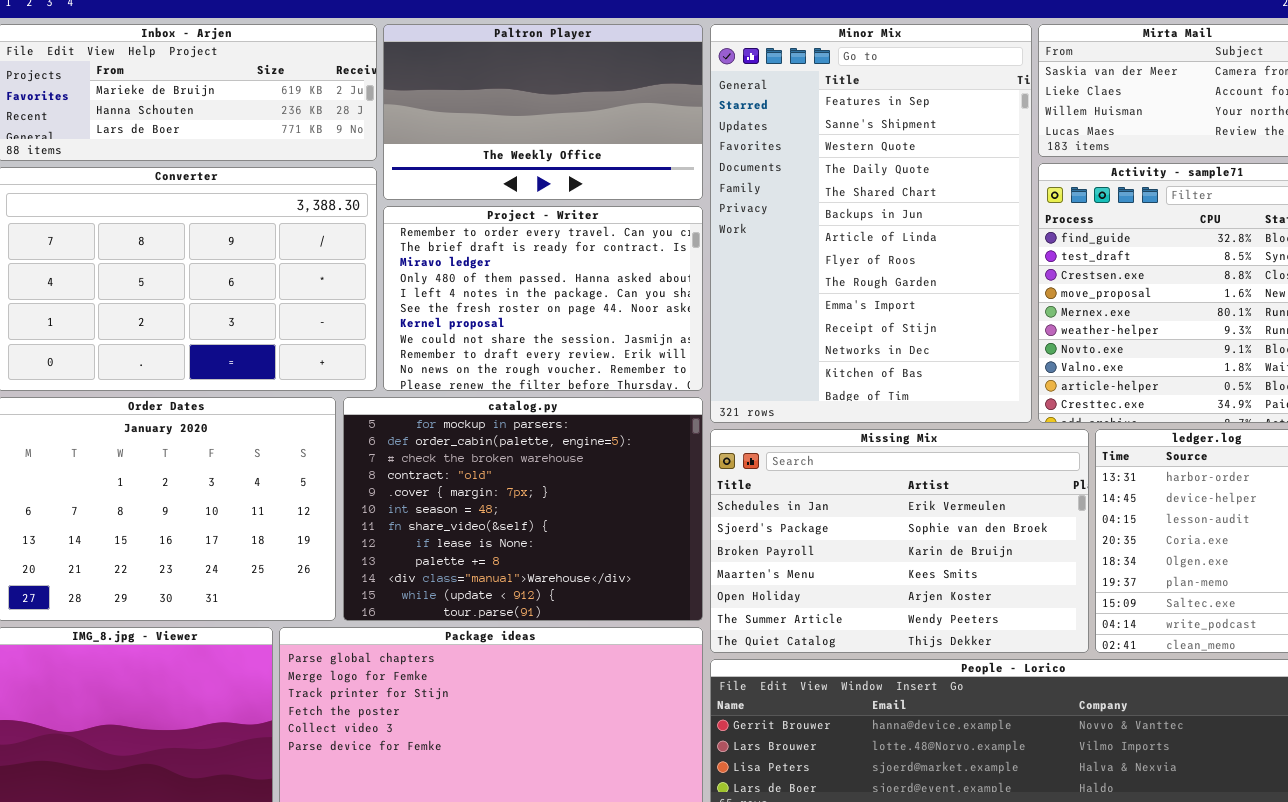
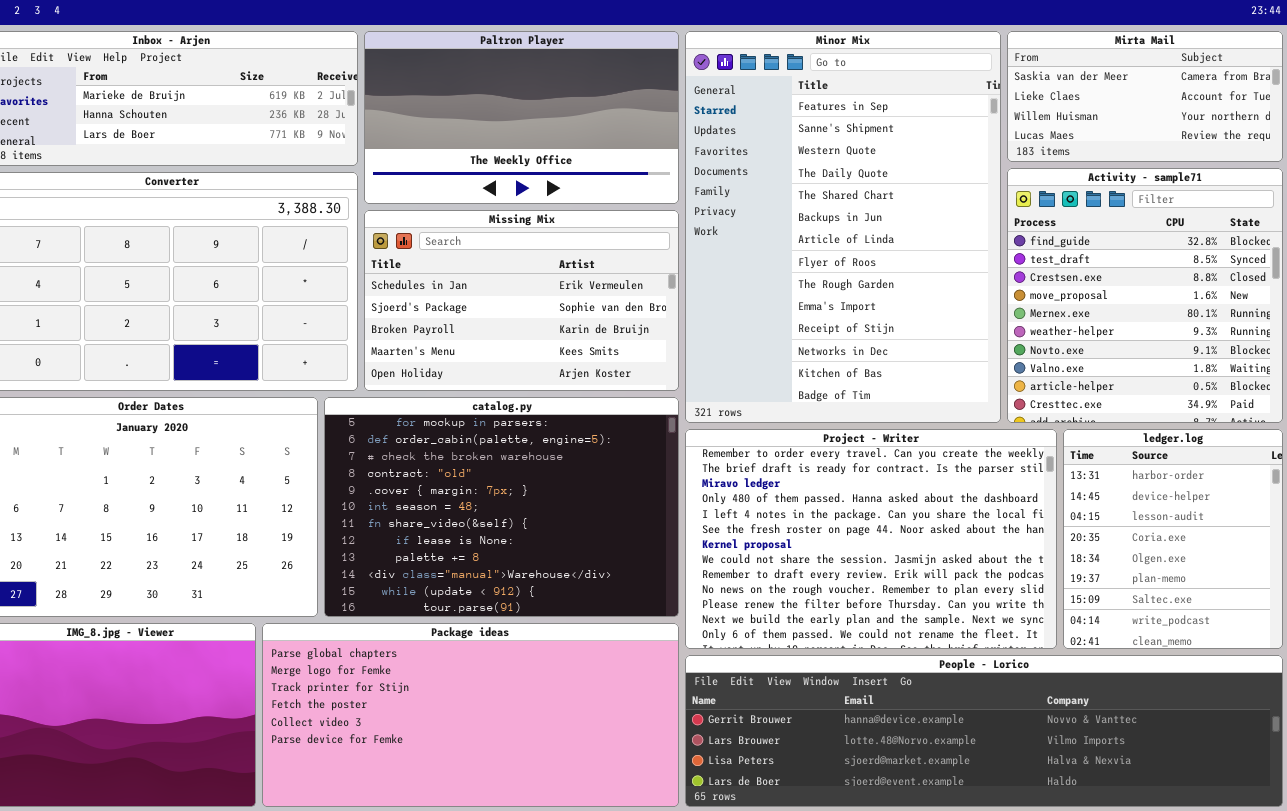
Project - Writer: [383,206,703,391] -> [685,429,1057,649], moved, resized
Missing Mix: [710,429,1089,653] -> [364,210,679,391], moved, resized

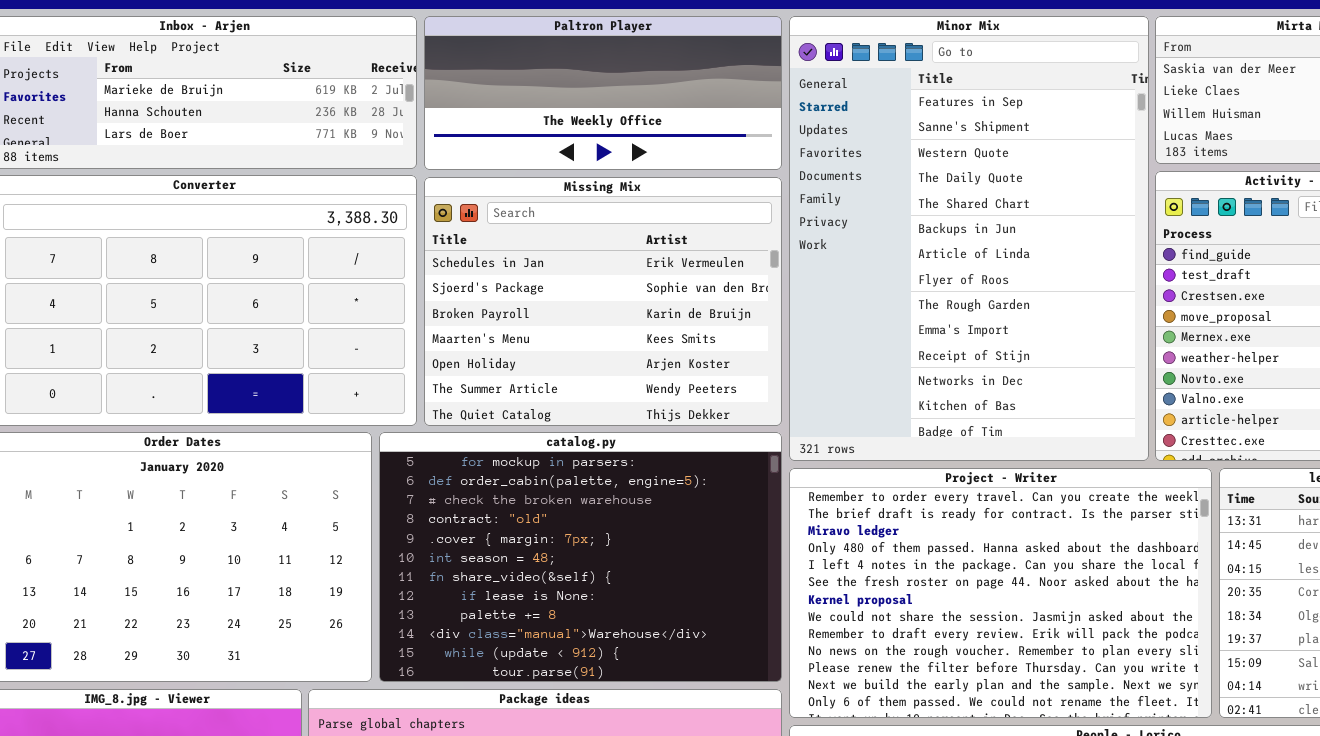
Paltron Player: [364,31,679,204] -> [424,16,782,170], resized
Missing Mix: [364,210,679,391] -> [424,177,782,426], resized

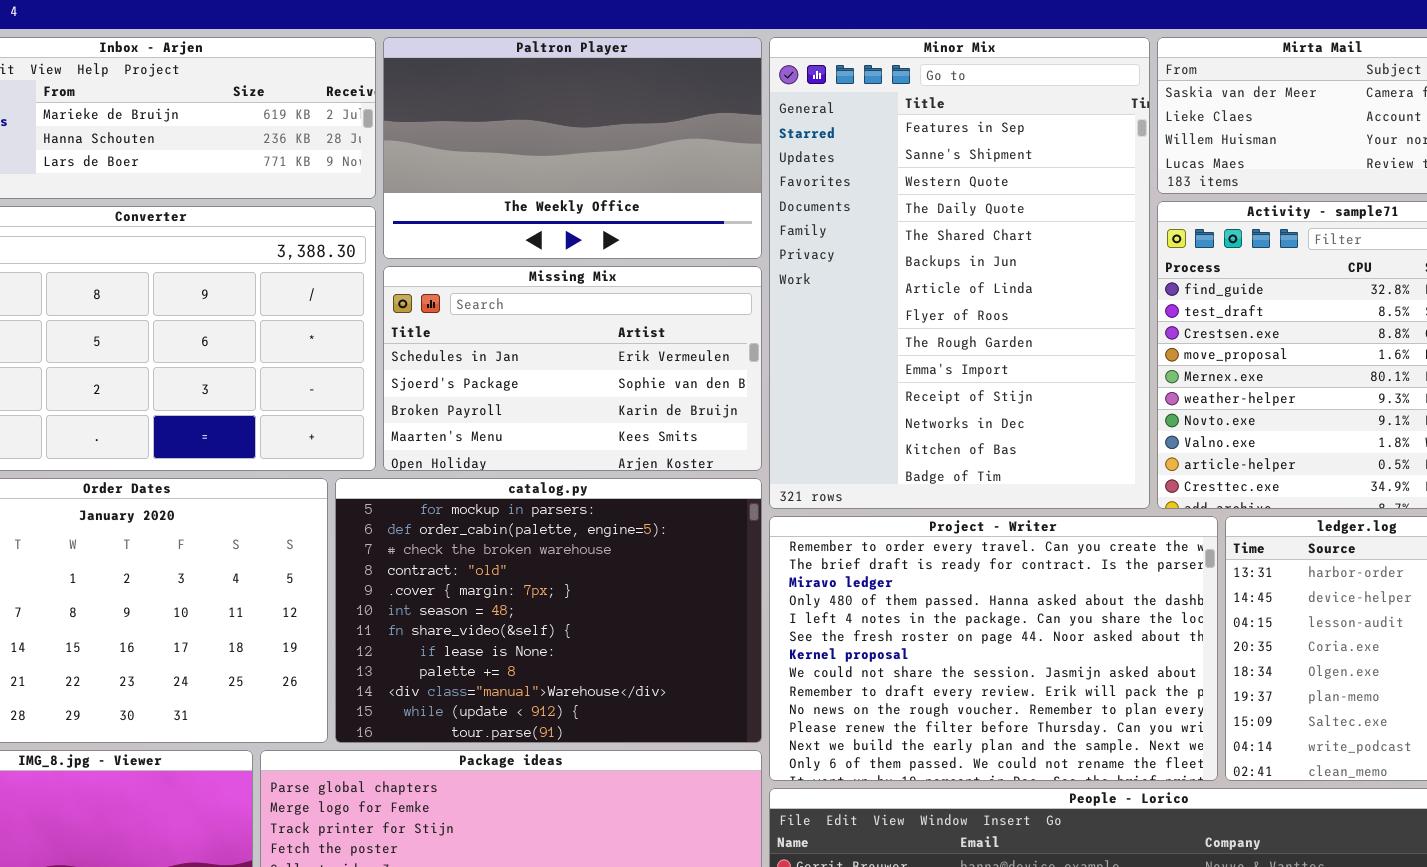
Paltron Player: [424,16,782,170] -> [383,37,762,259], resized
Missing Mix: [424,177,782,426] -> [383,266,762,471], resized

